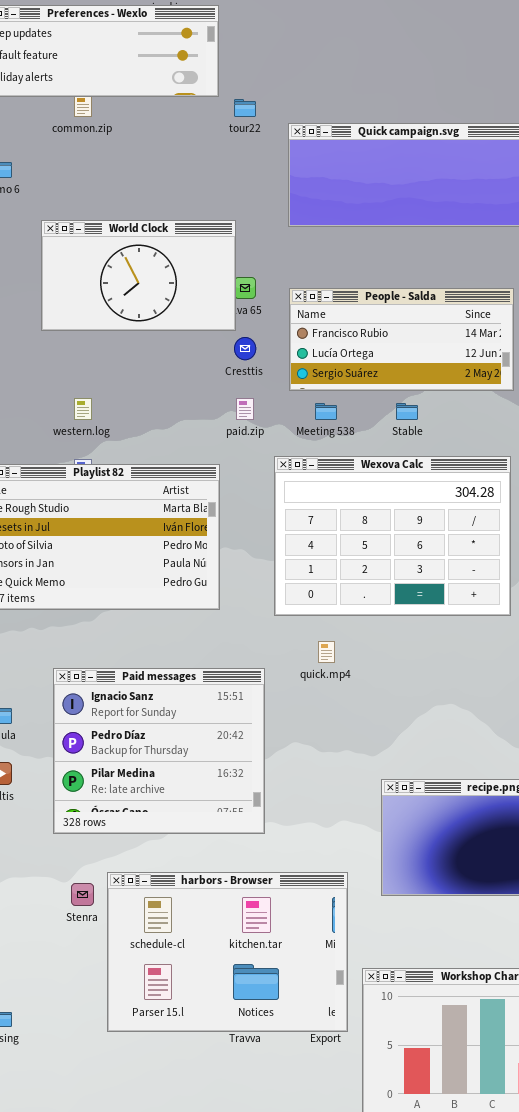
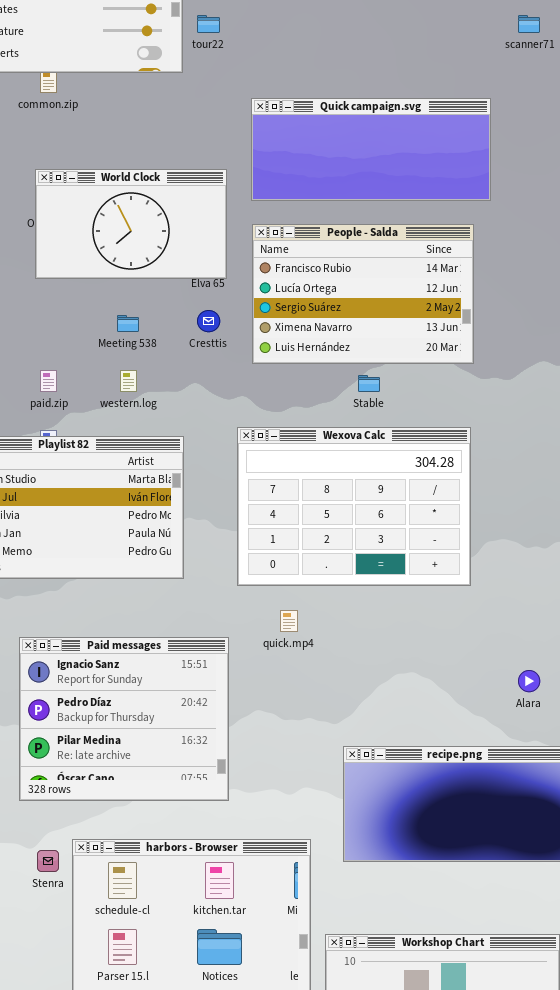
tour22: [234,99,256,117] -> [197,15,220,33], moved
World Clock: [41,220,236,331] -> [35,169,227,279], moved
People - Salda: [289,288,514,391] -> [252,224,474,364], resized
western.log: [74,398,92,420] -> [120,370,137,392], moved
paid.zip: [236,398,254,420] -> [40,370,57,392], moved
Meeting 538: [315,403,337,420] -> [117,315,139,332], moved

